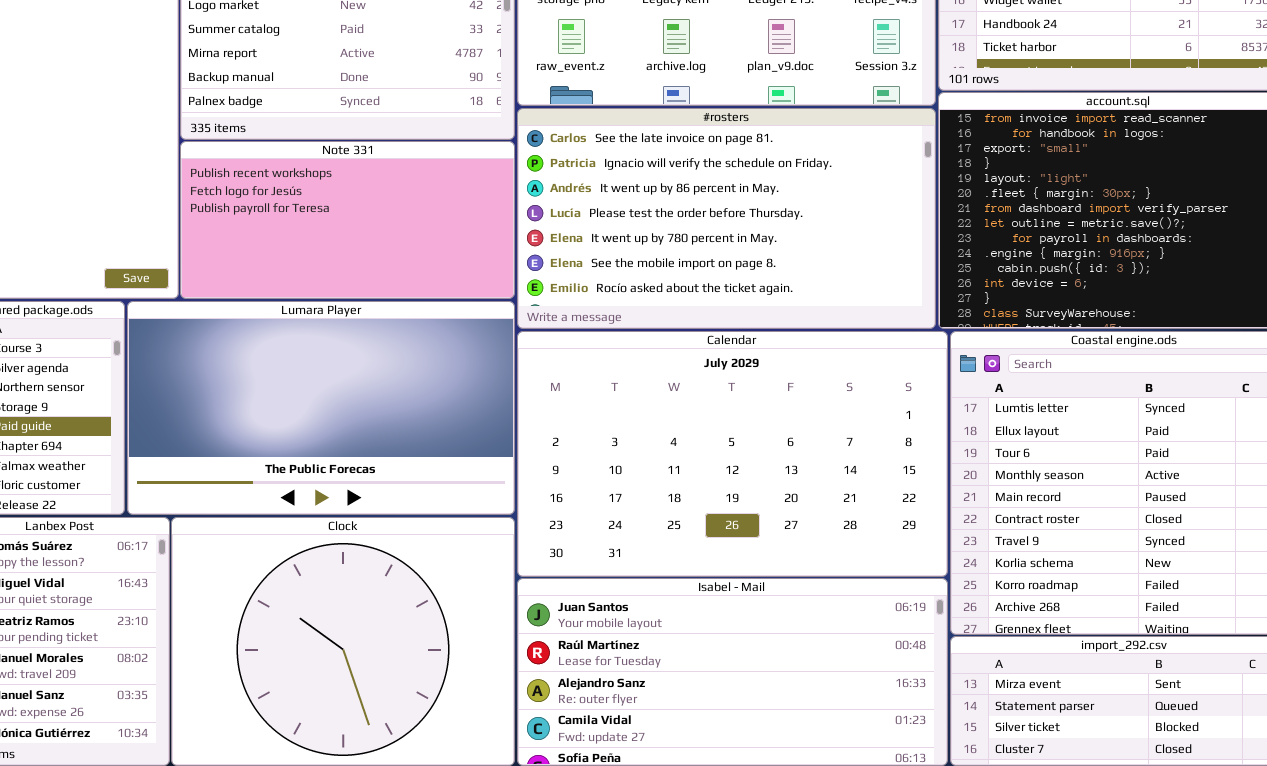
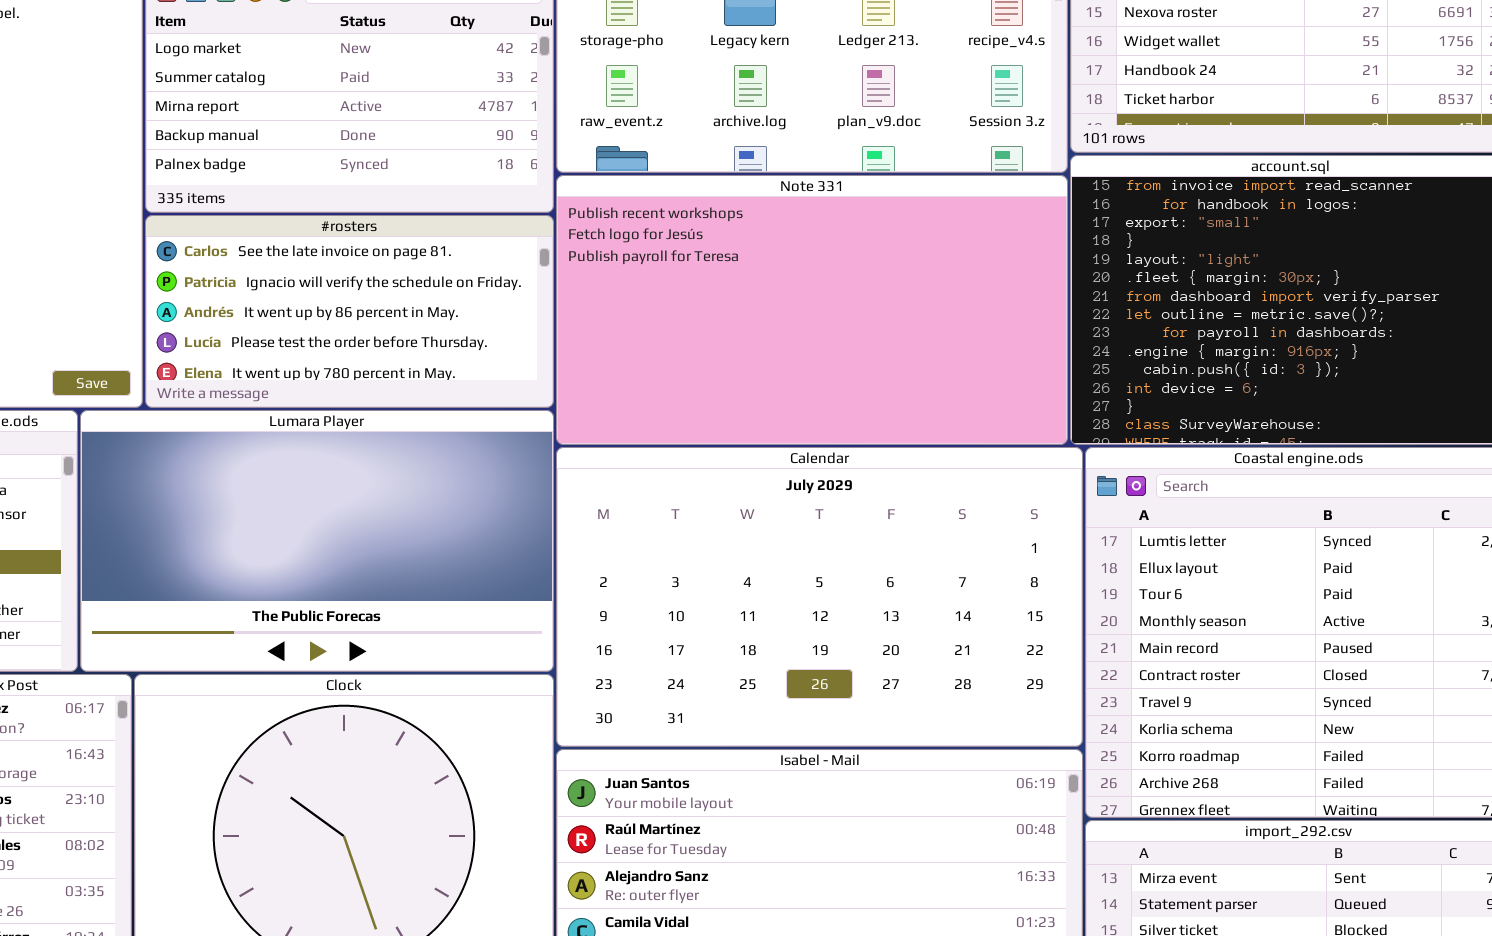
#rosters: [517,108,936,329] -> [145,215,554,408], moved, resized
Note 331: [180,141,515,299] -> [556,175,1068,445], moved, resized

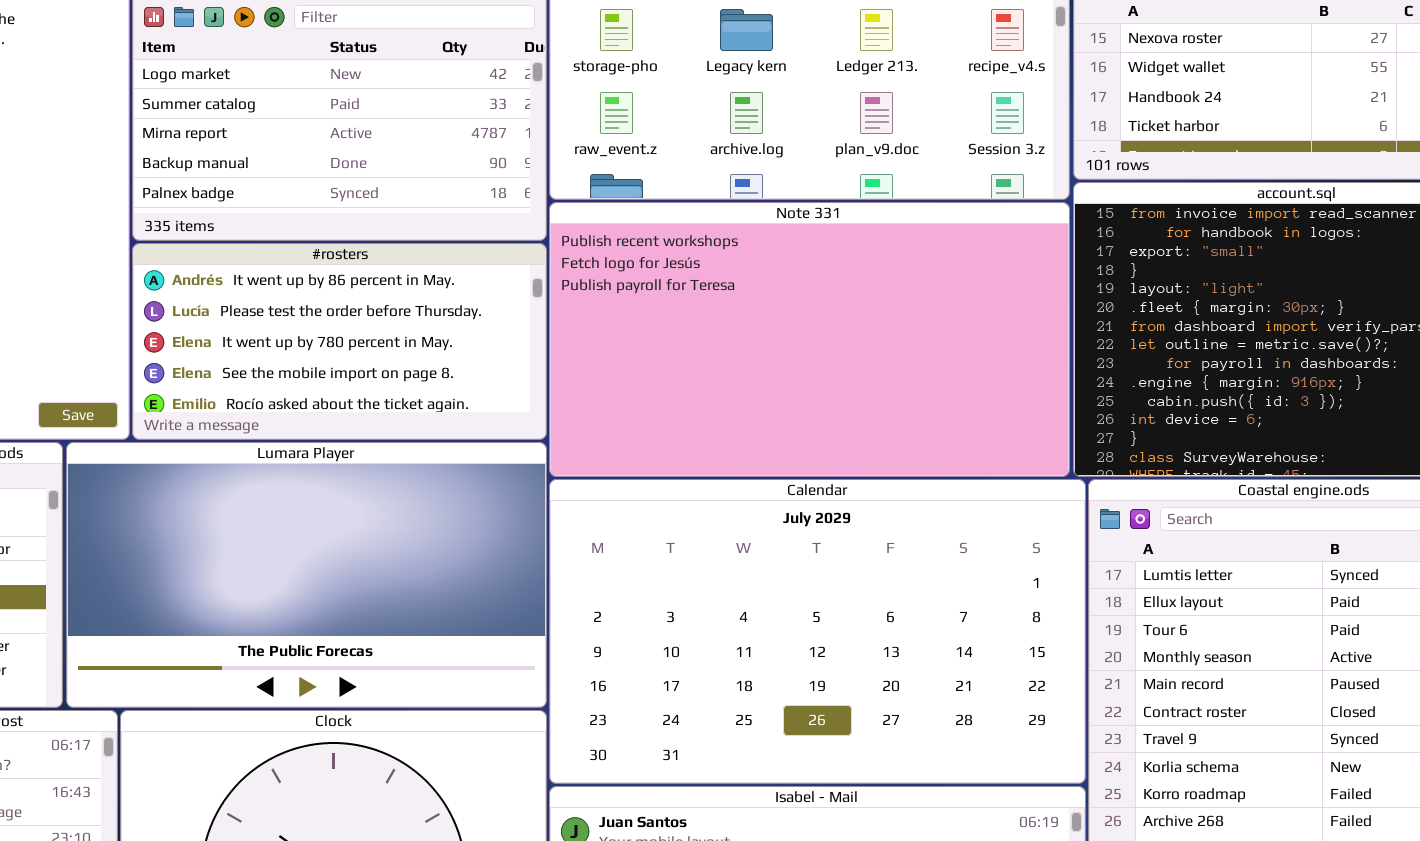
#rosters: [145,215,554,408] -> [132,243,547,440], scrolled down 2 rows

